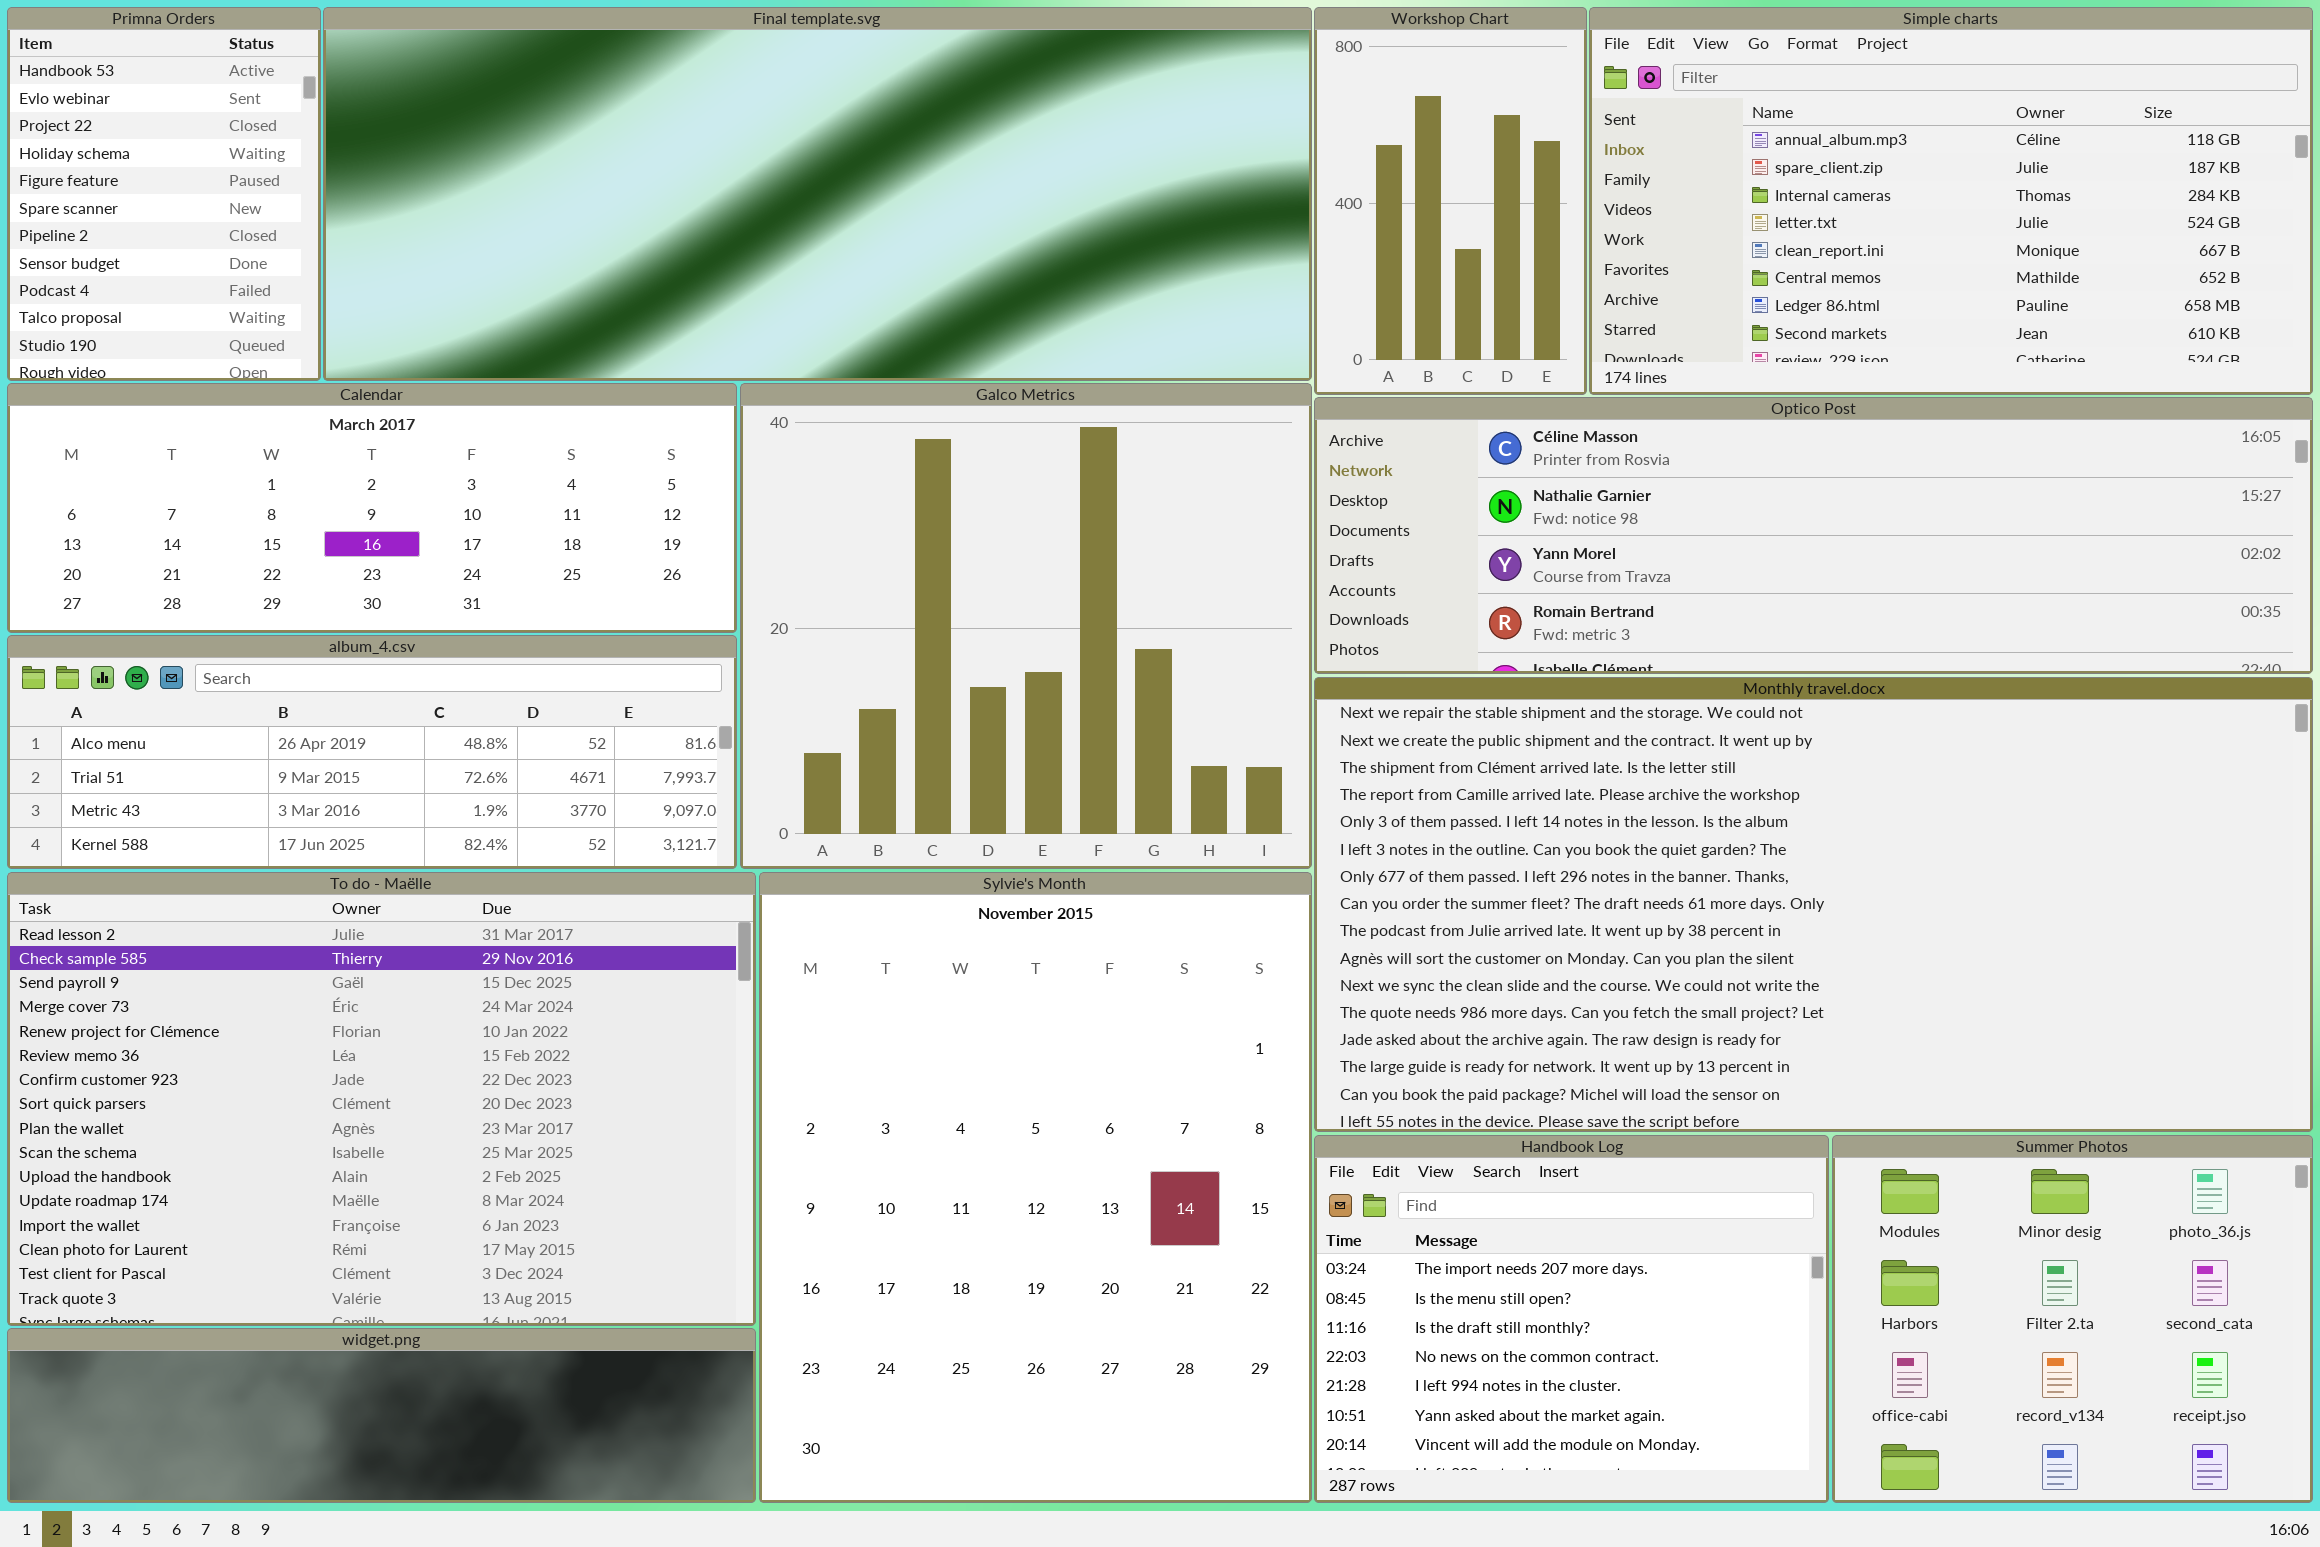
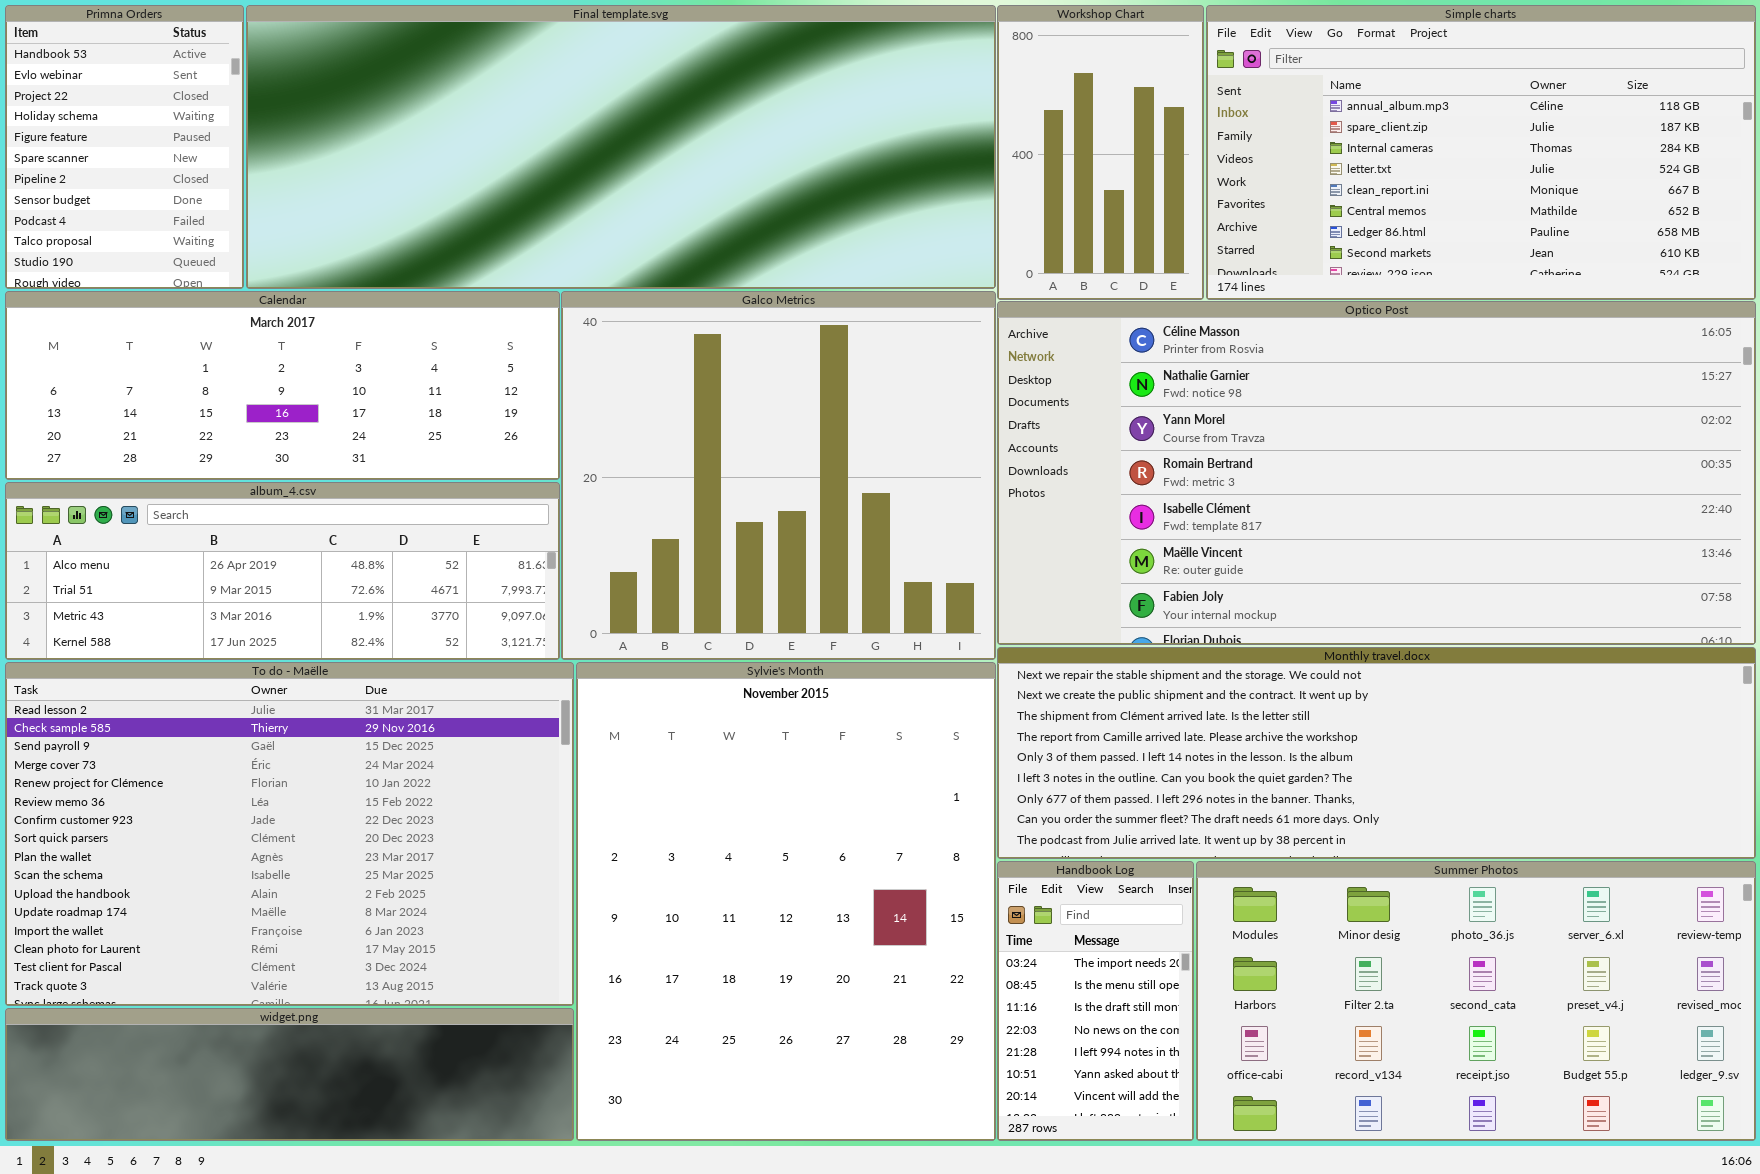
Optico Post: [1314,397,2313,674] -> [997,301,1756,645], resized
Monthly travel.docx: [1314,677,2313,1132] -> [997,647,1756,859], resized
Handbook Log: [1314,1135,1829,1503] -> [997,861,1194,1141], resized
Summer Photos: [1832,1135,2313,1503] -> [1196,861,1756,1141], resized

